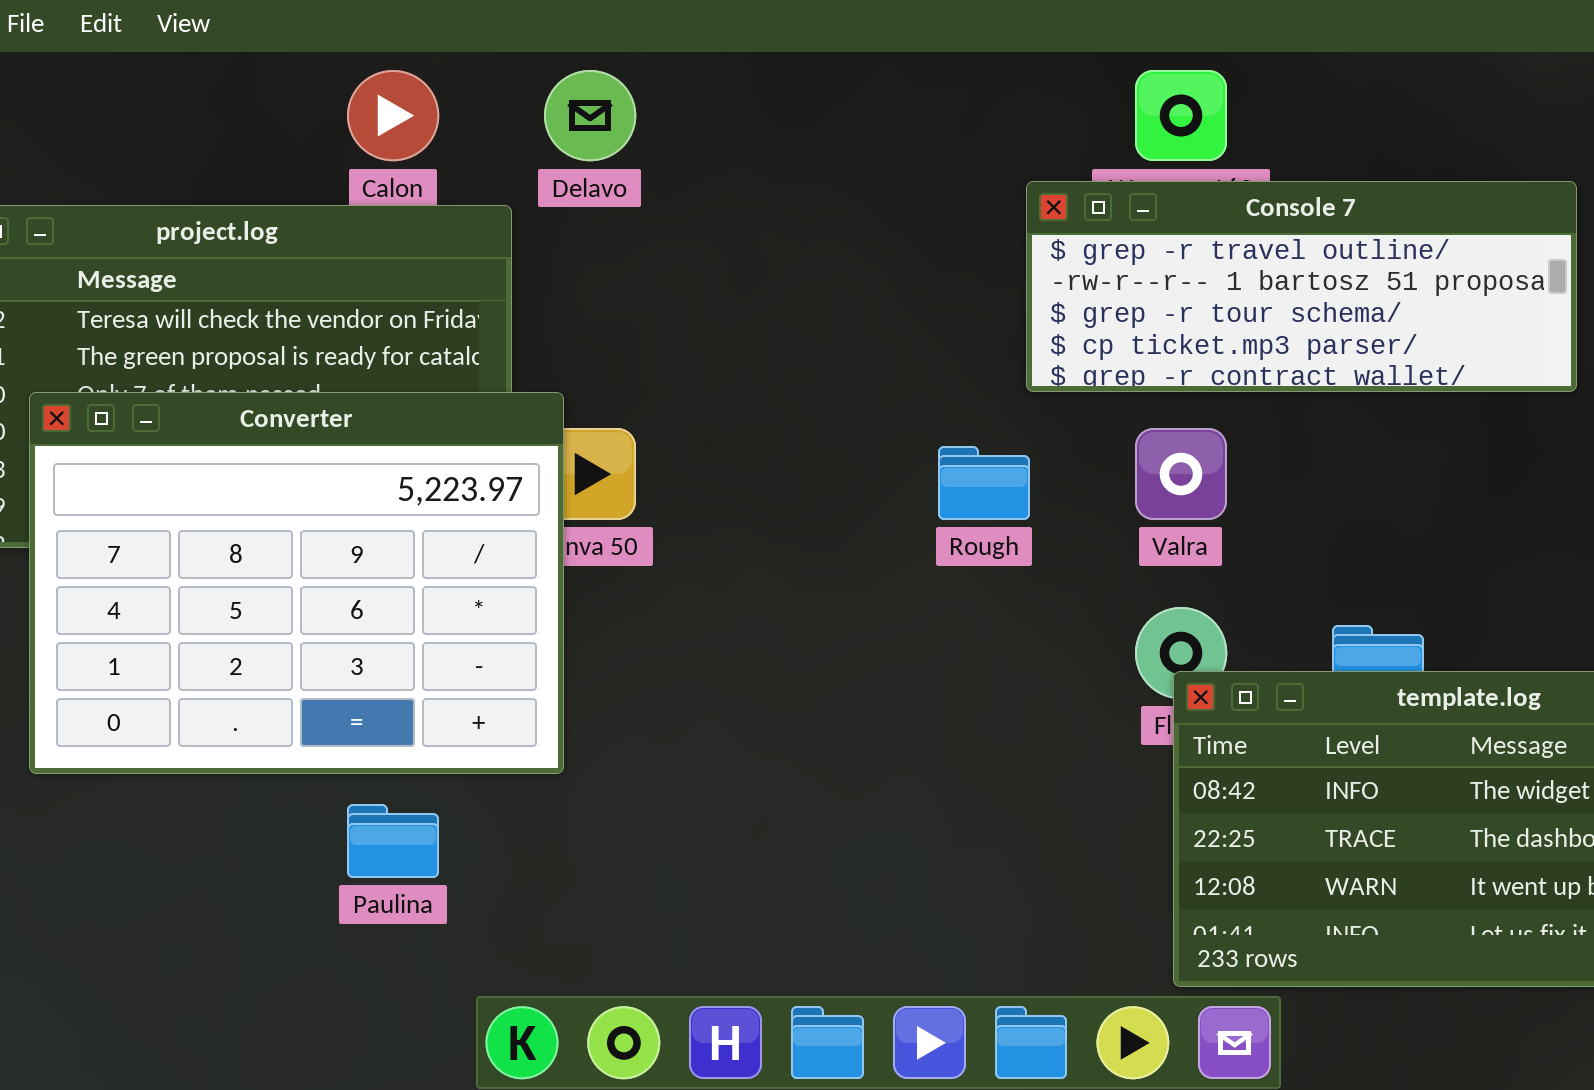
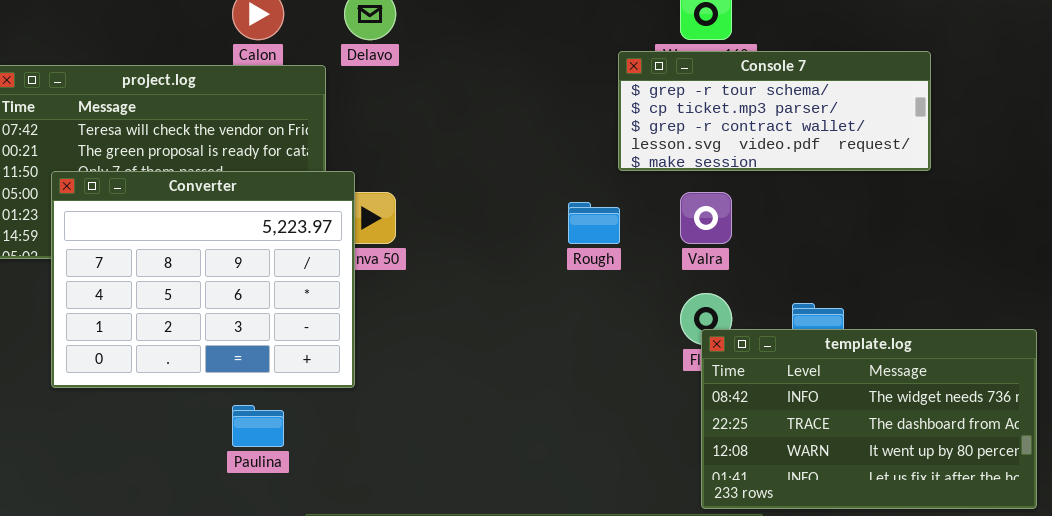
Console 7: [1026,181,1577,392] -> [618,51,931,171], scrolled down 2 rows

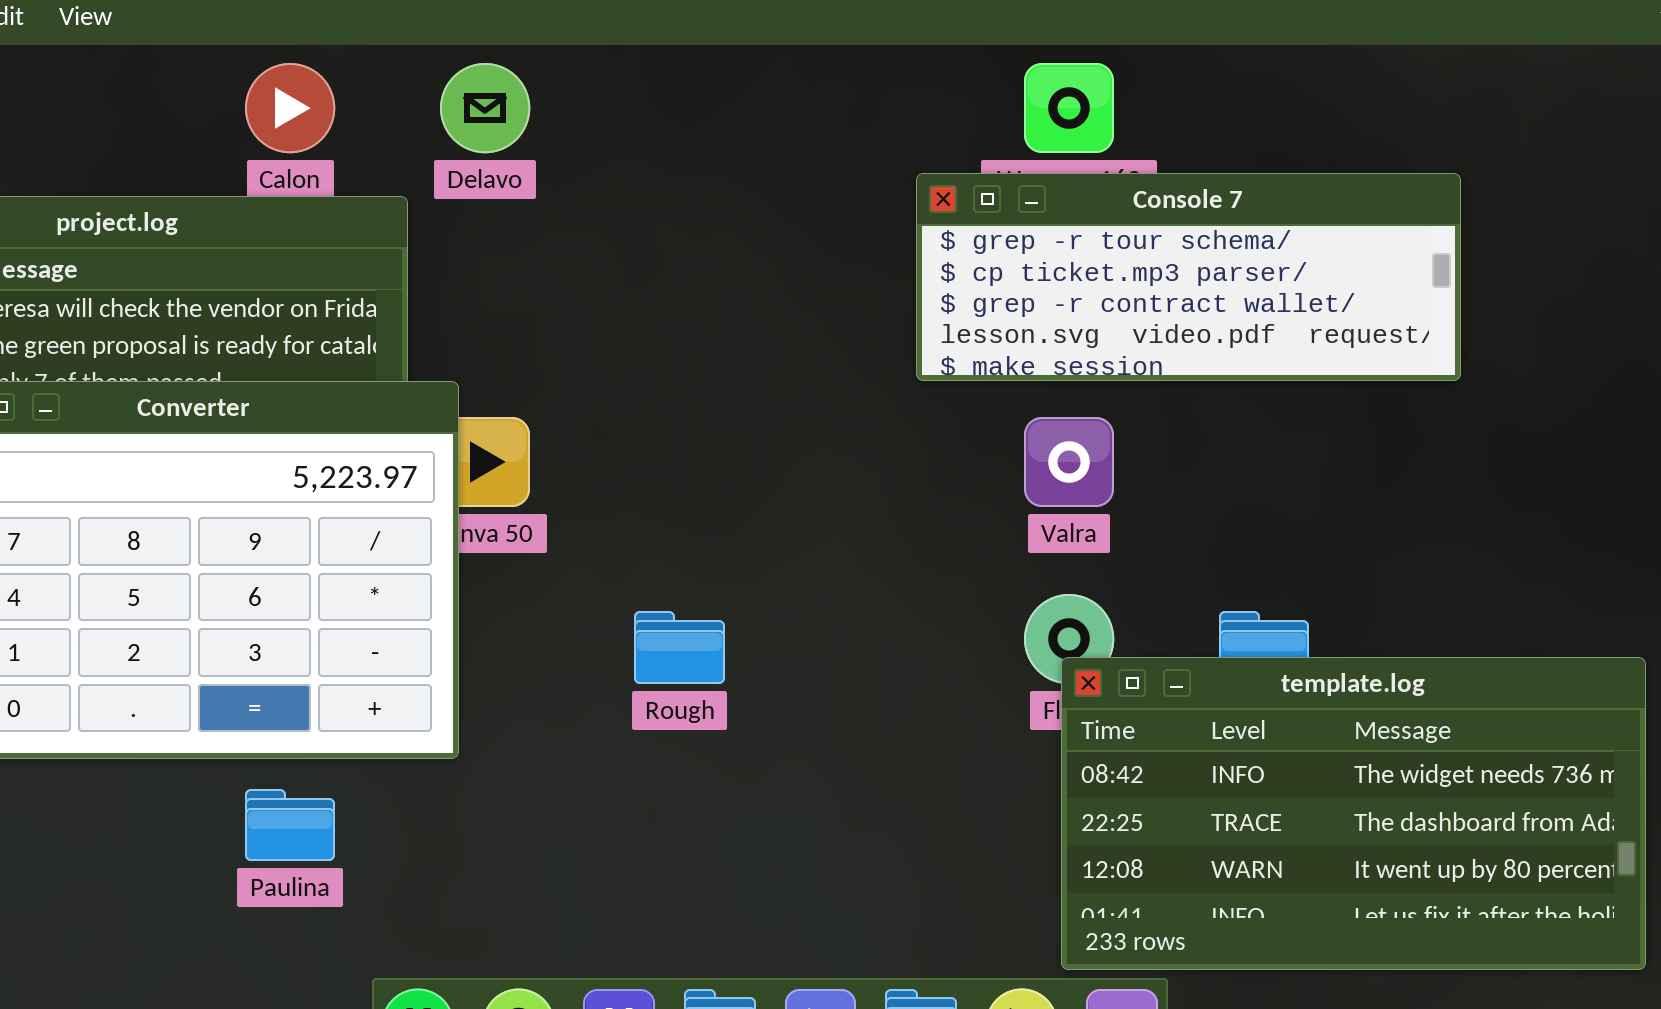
Rough: [568,202,620,244] -> [634,611,725,684], moved

